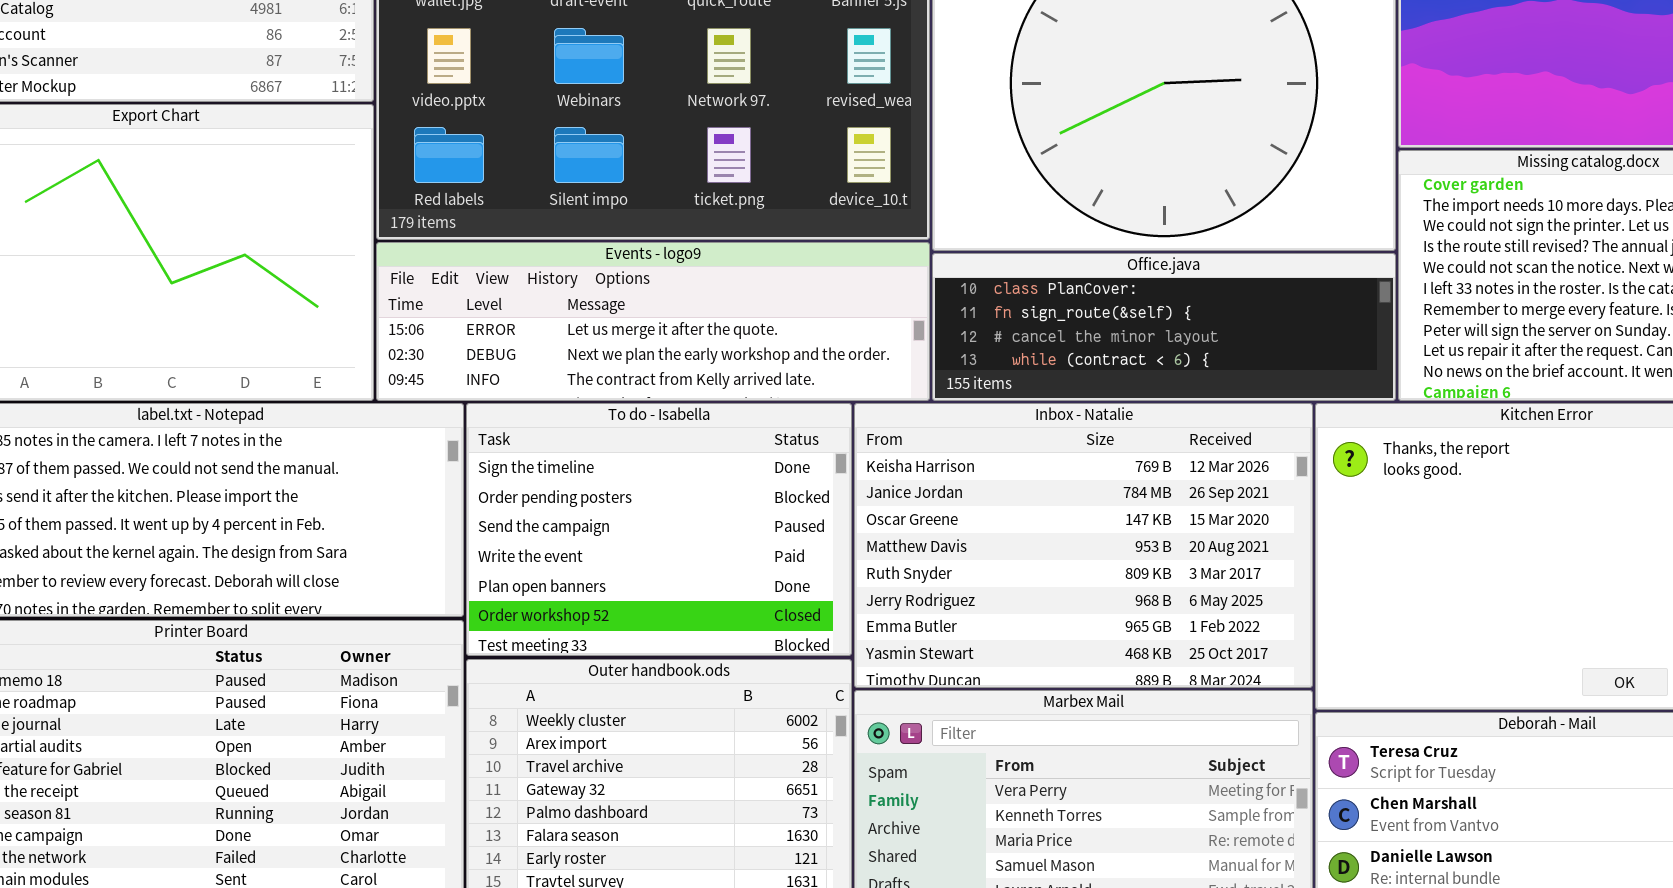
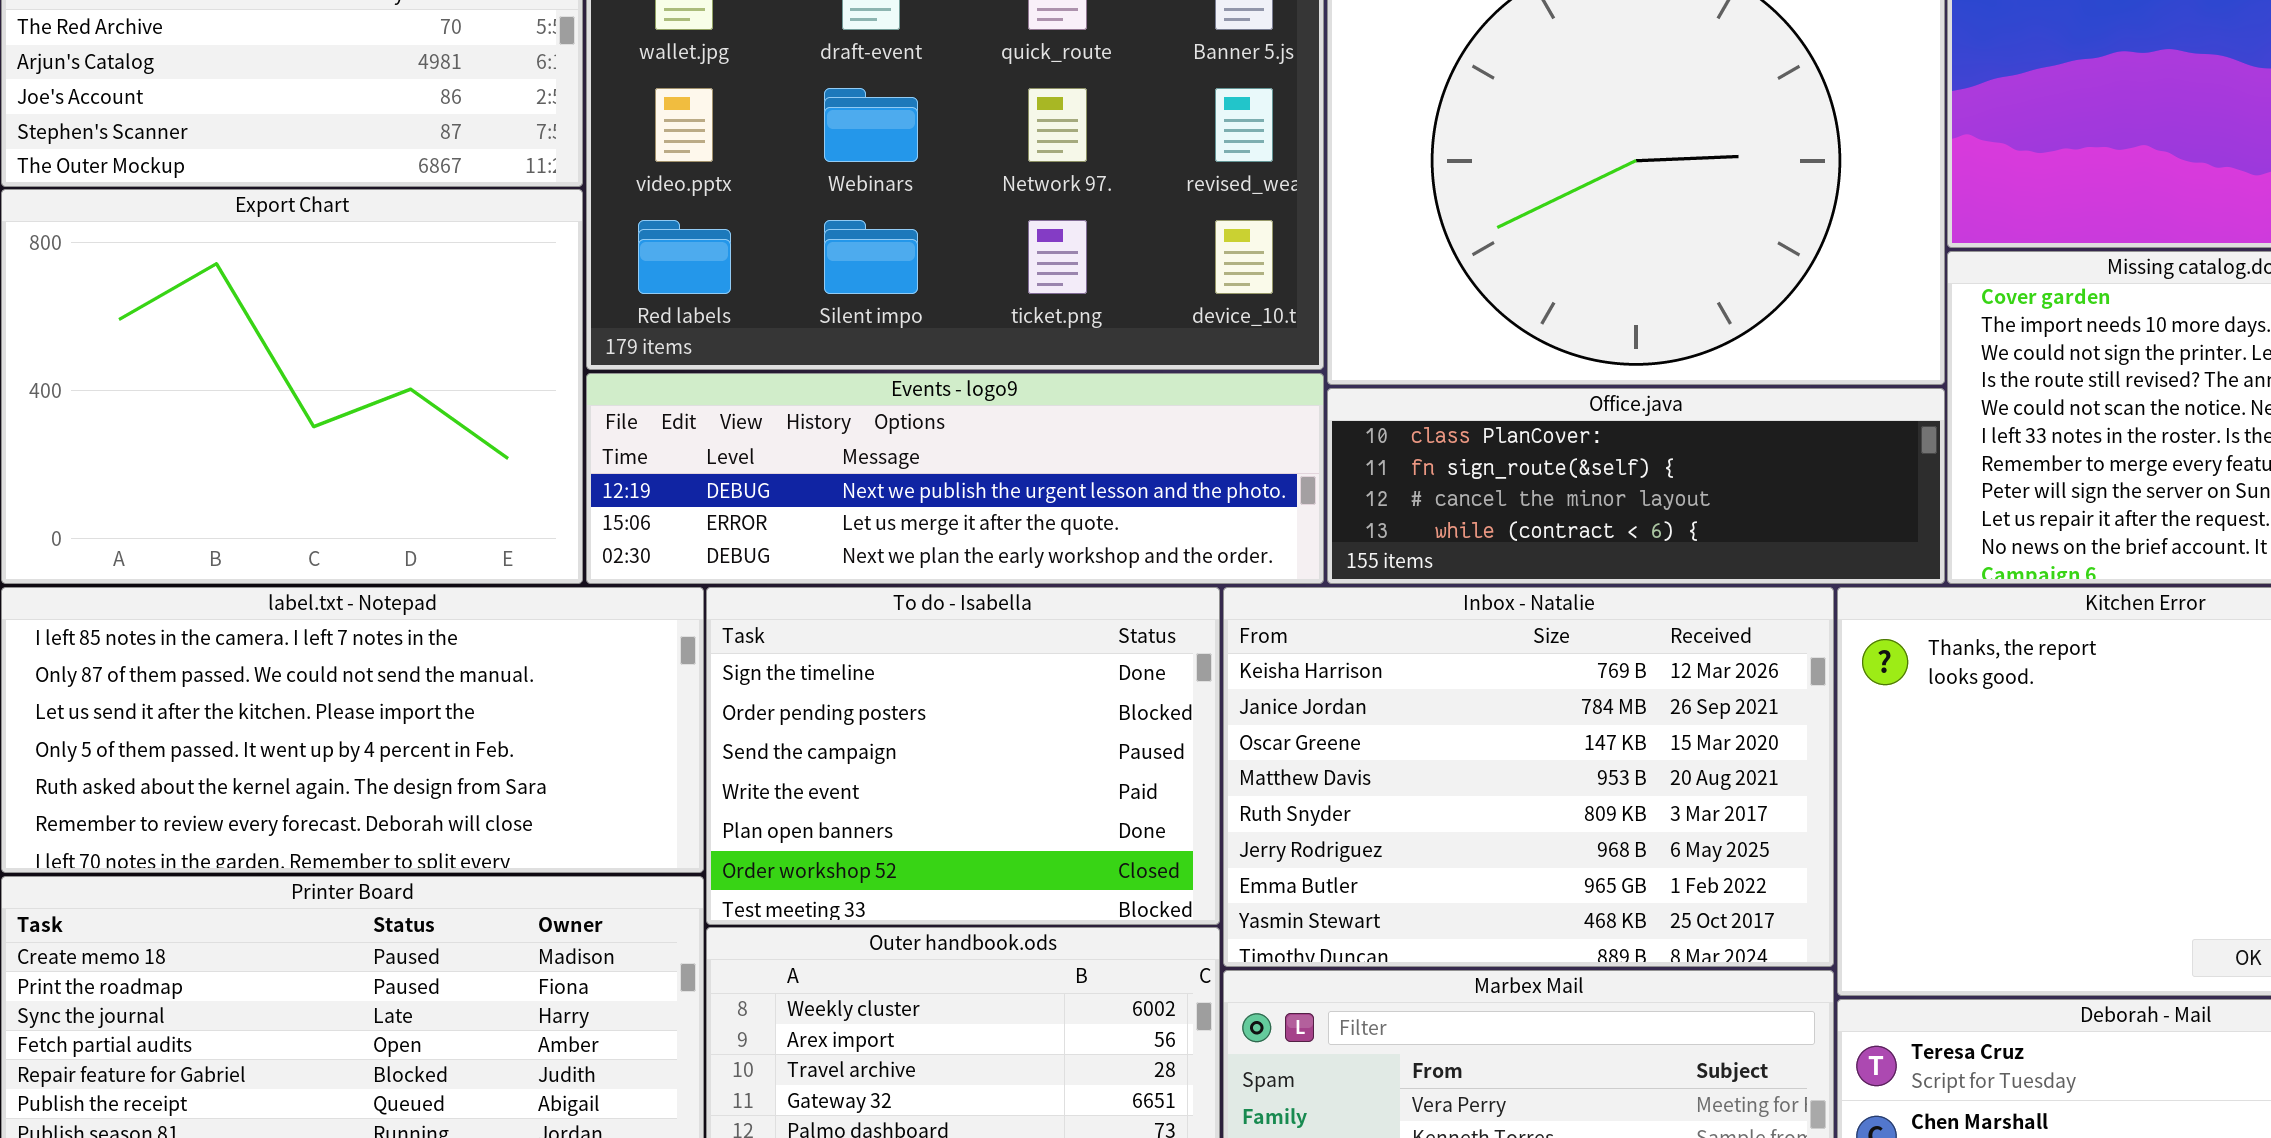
Events - logo9: [376,242,930,401] -> [586,373,1324,584], scrolled up 1 row

